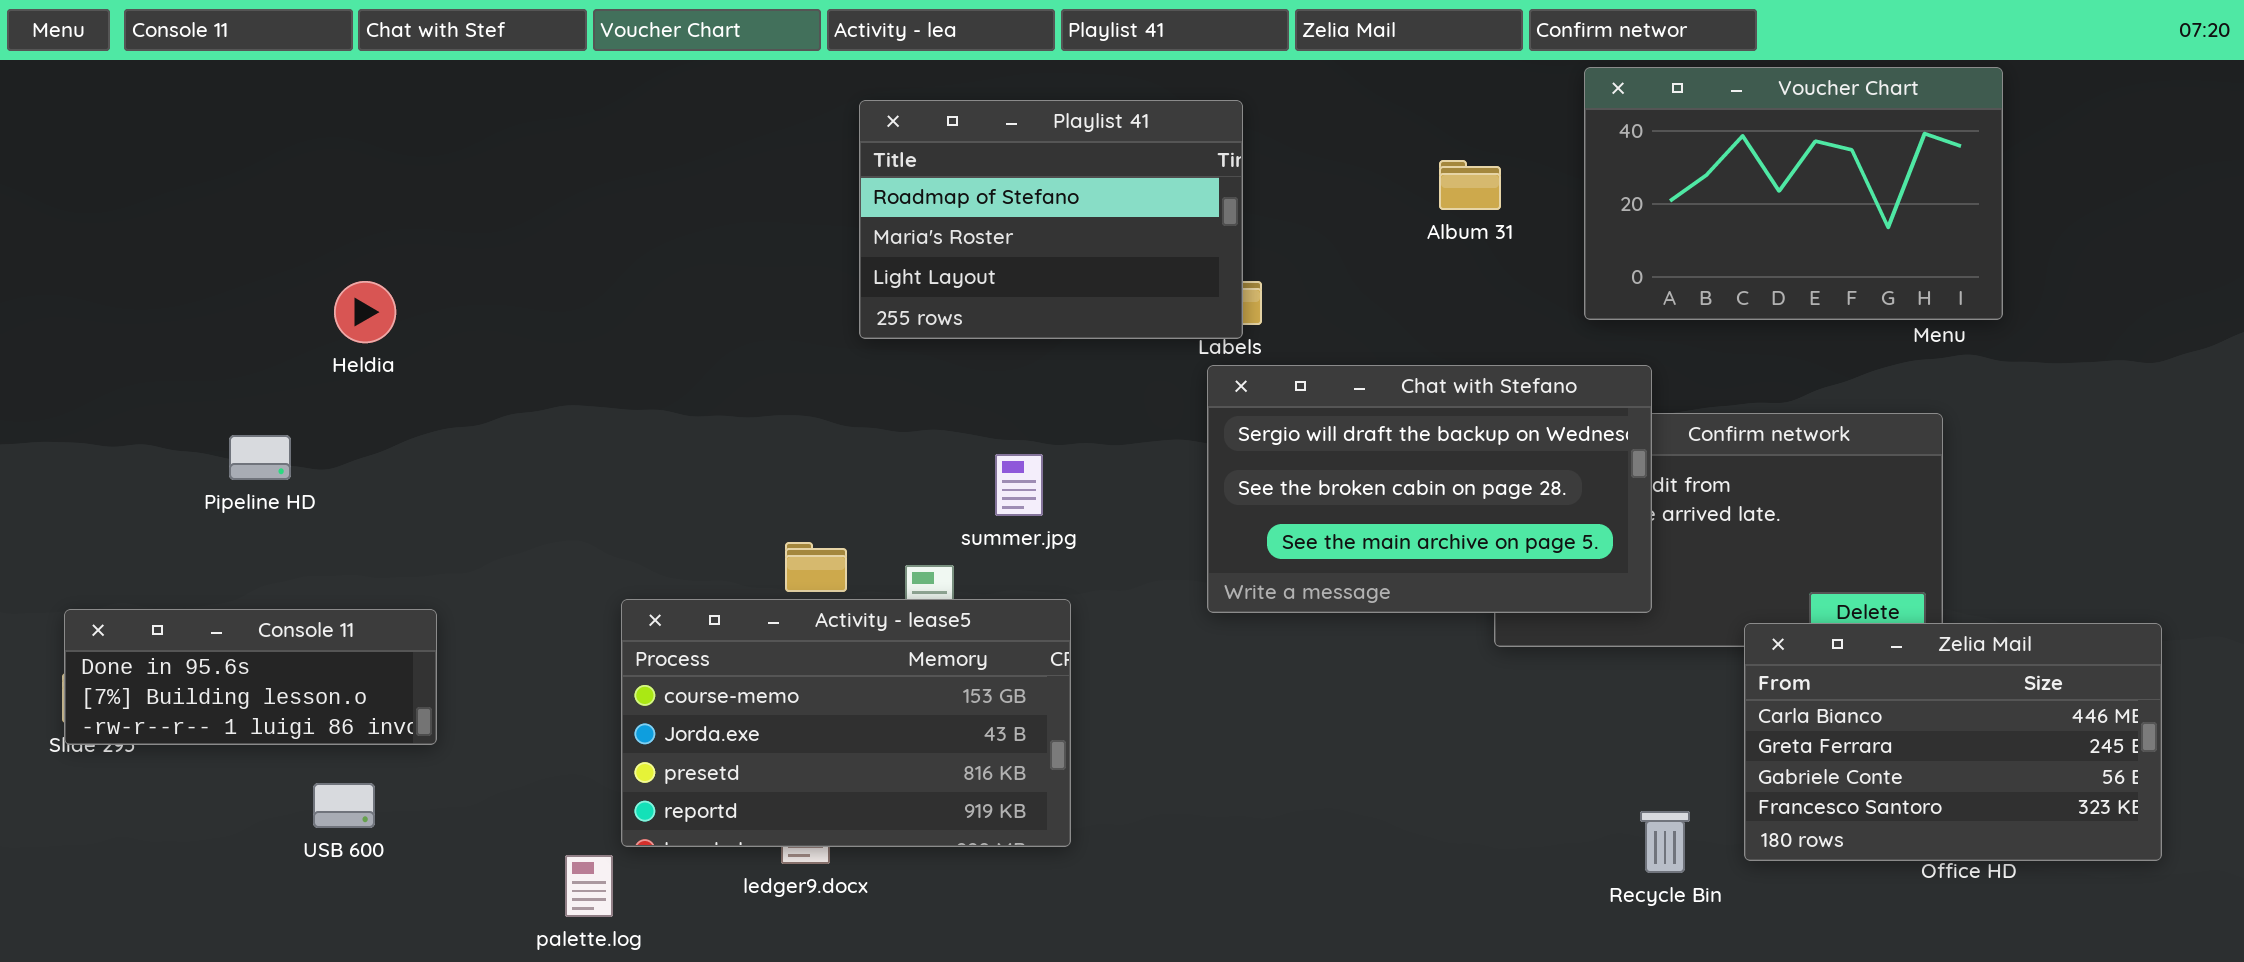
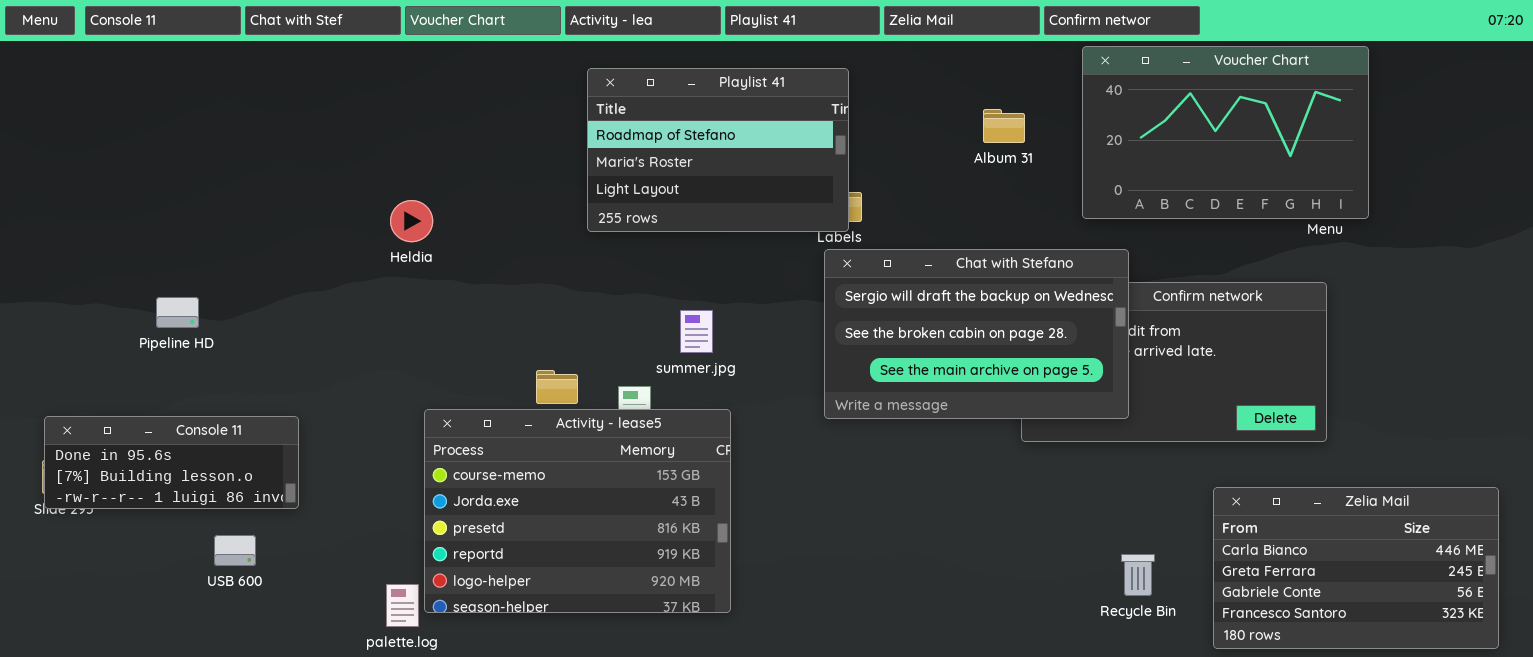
Heldia: [334,281,396,343] -> [390,200,433,242], moved
Activity - lease5: [621,599,1071,847] -> [424,409,731,613], resized
Zelia Mail: [1744,623,2162,861] -> [1213,487,1499,649], moved

